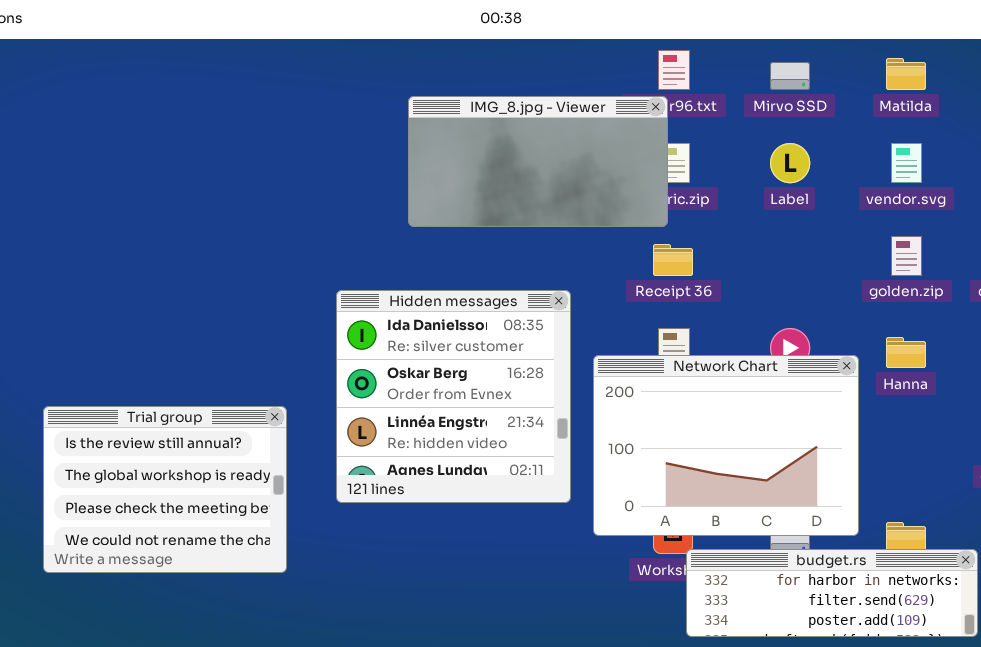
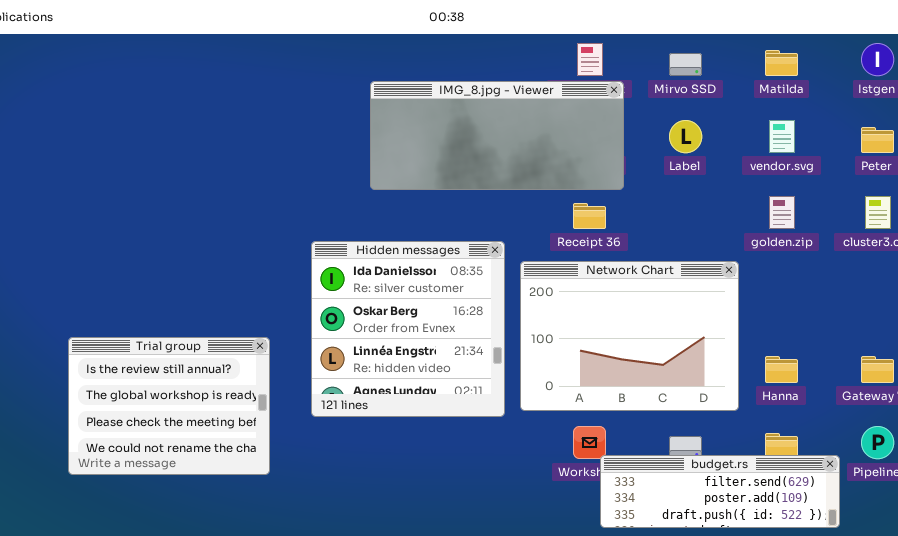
IMG_8.jpg - Viewer: [408,96,668,227] -> [370,81,624,190], resized
Hanna: [886,337,926,368] -> [765,356,798,383], moved
Network Chart: [593,355,859,536] -> [520,261,739,411], moved
budget.rs: [686,549,978,637] -> [600,455,840,528], scrolled down 1 row

